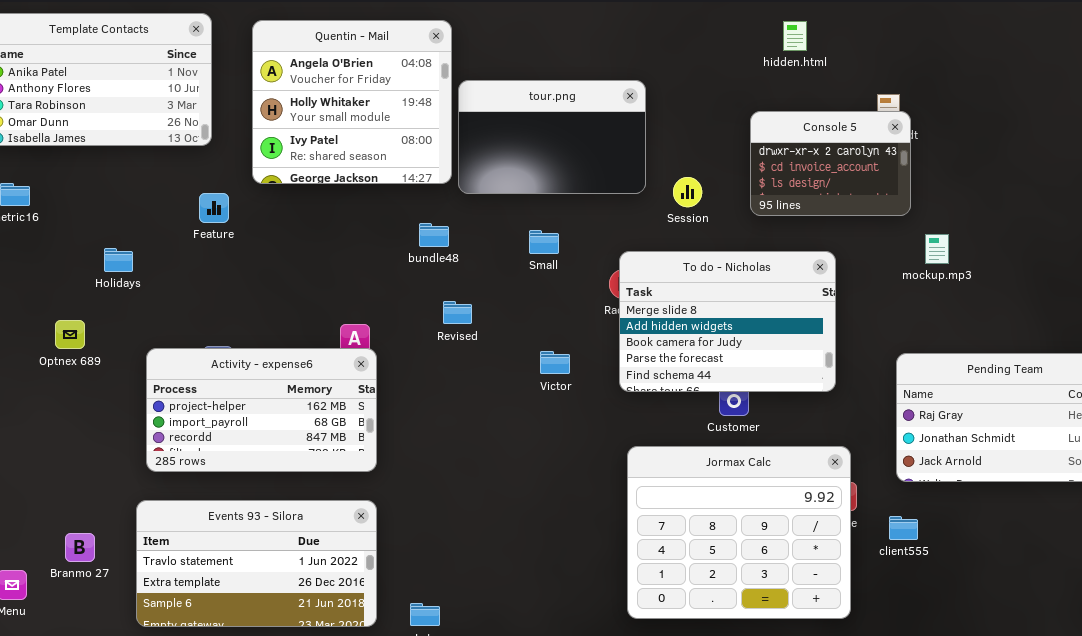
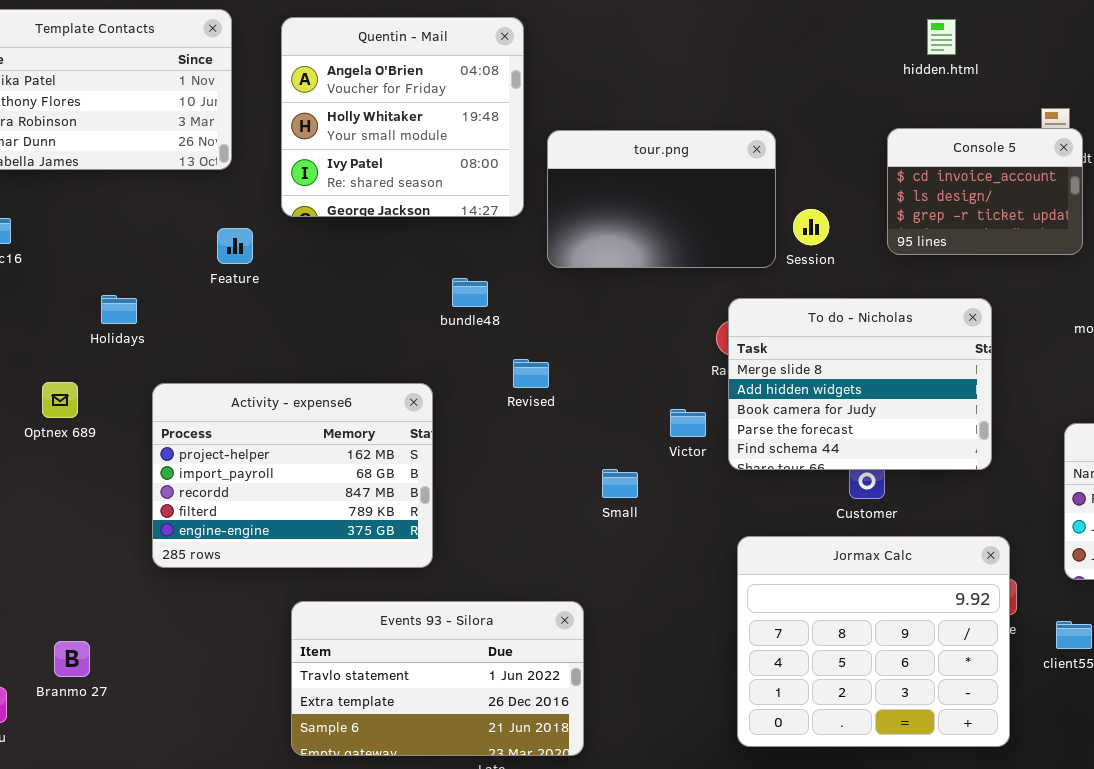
tour.png: [458,80,646,194] -> [547,130,776,268], moved
Console 5: [750,111,911,216] -> [887,128,1083,255], scrolled down 1 row
bundle48: [419,223,449,247] -> [452,278,488,307], moved
Small: [529,230,559,254] -> [602,469,638,498], moved
Activity - expense6: [146,348,377,472] -> [152,383,433,568], resized
Victor: [540,351,570,374] -> [670,409,706,437], moved
Events 93 - Silora: [136,500,377,627] -> [291,601,584,756], moved

